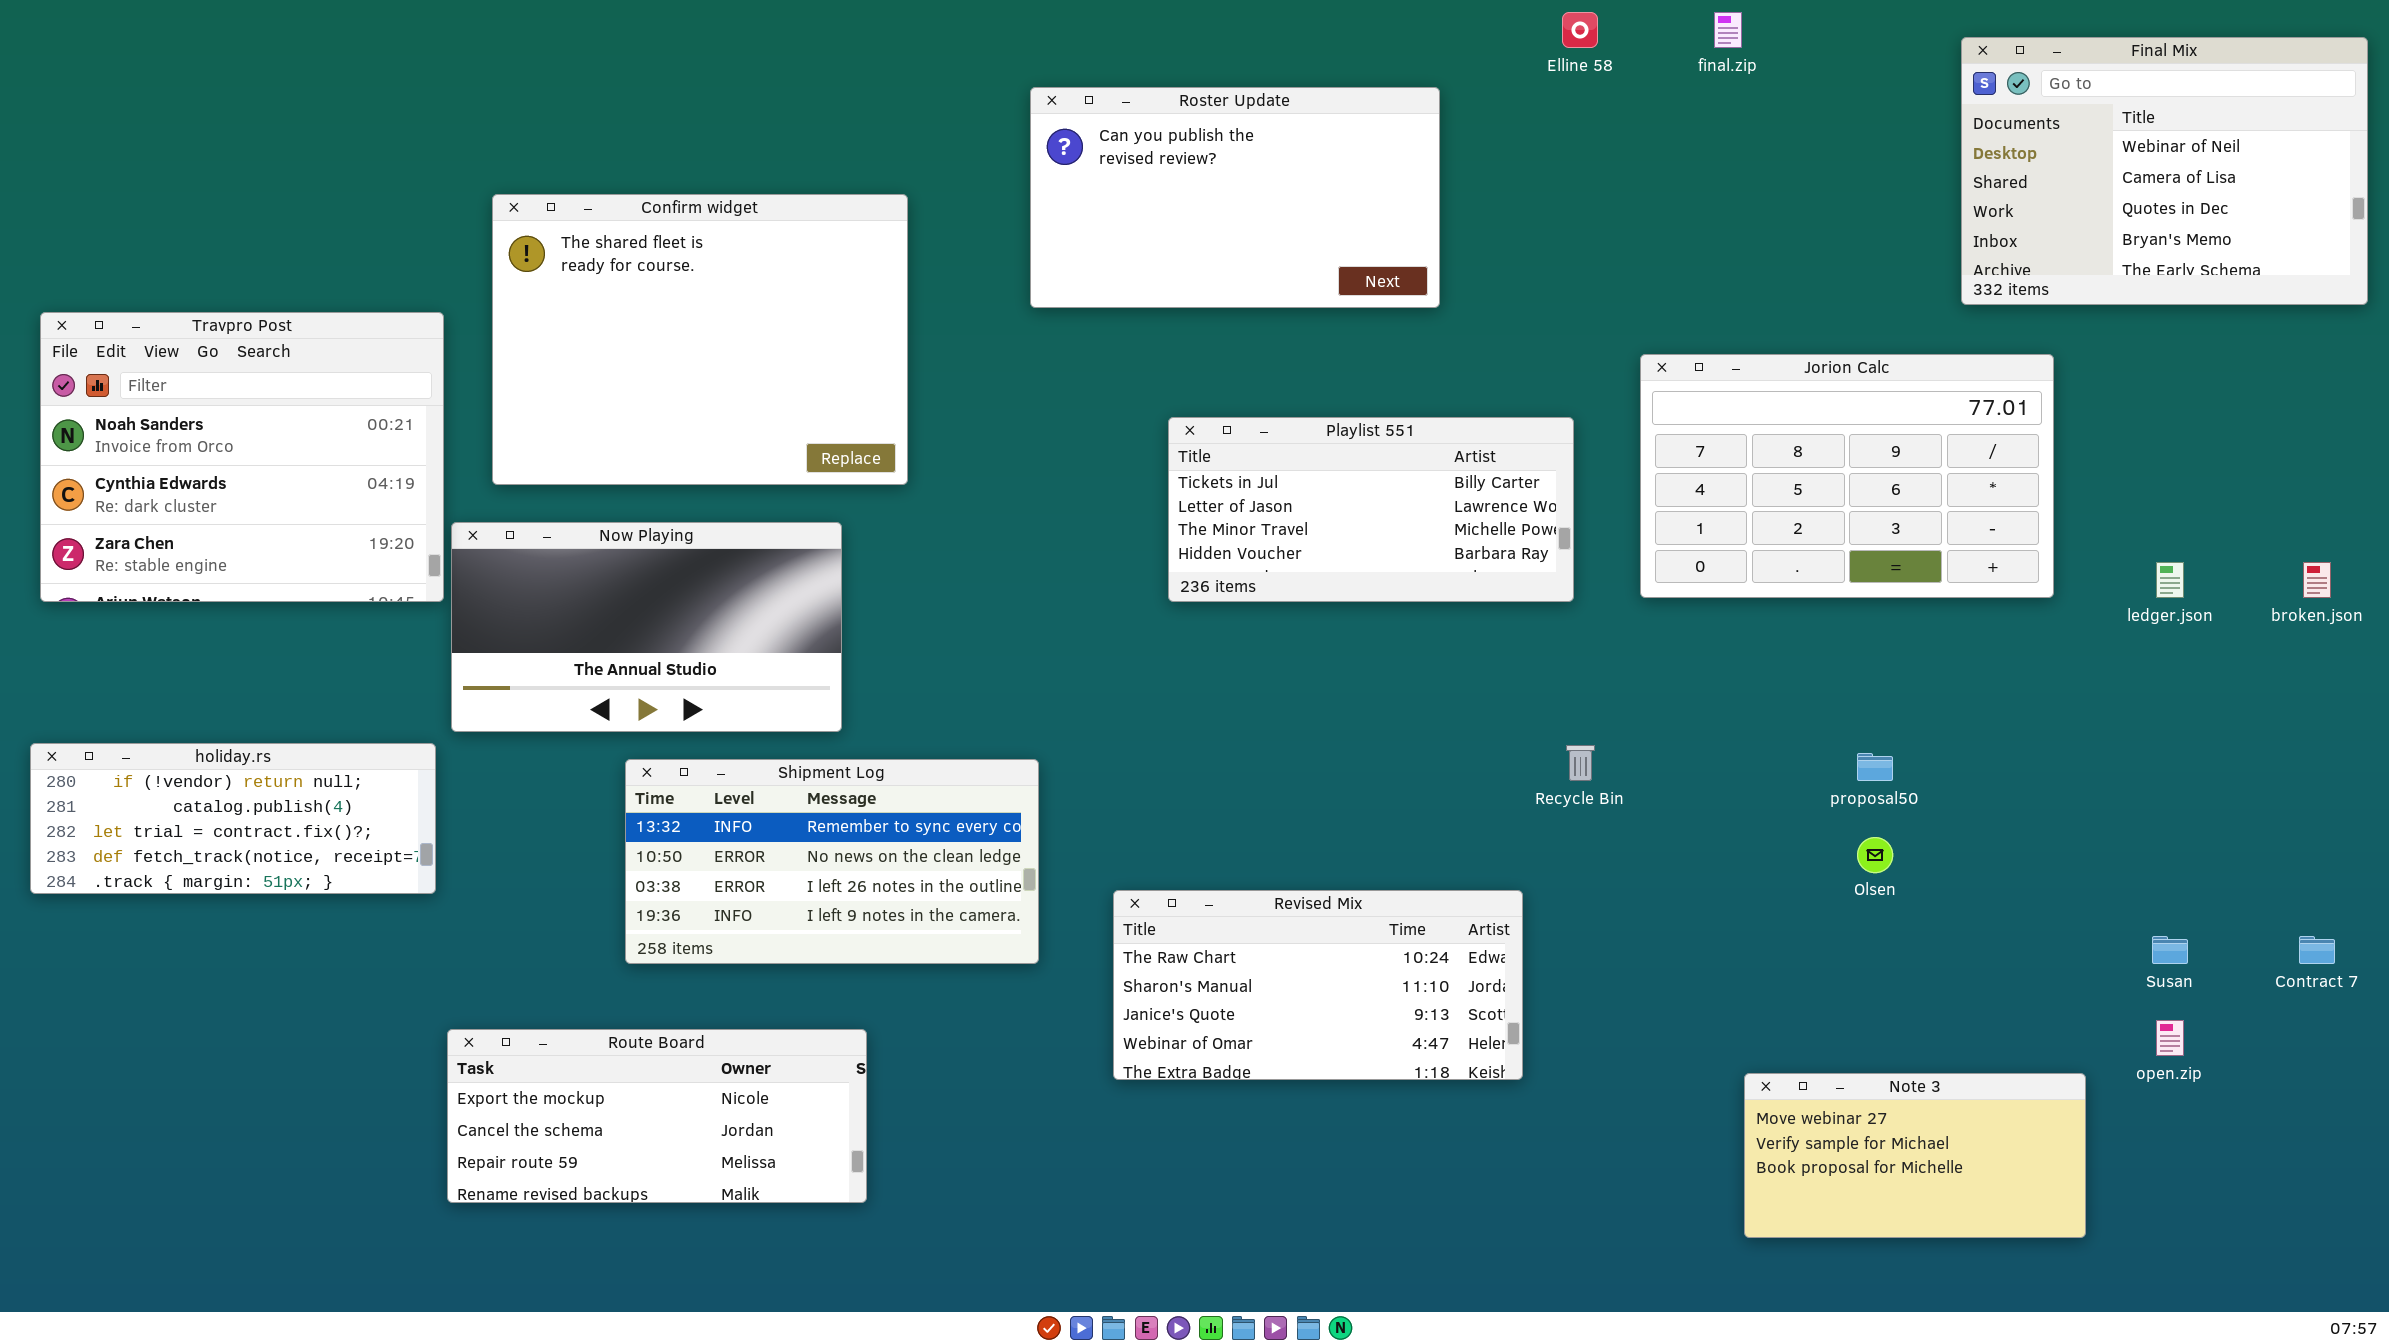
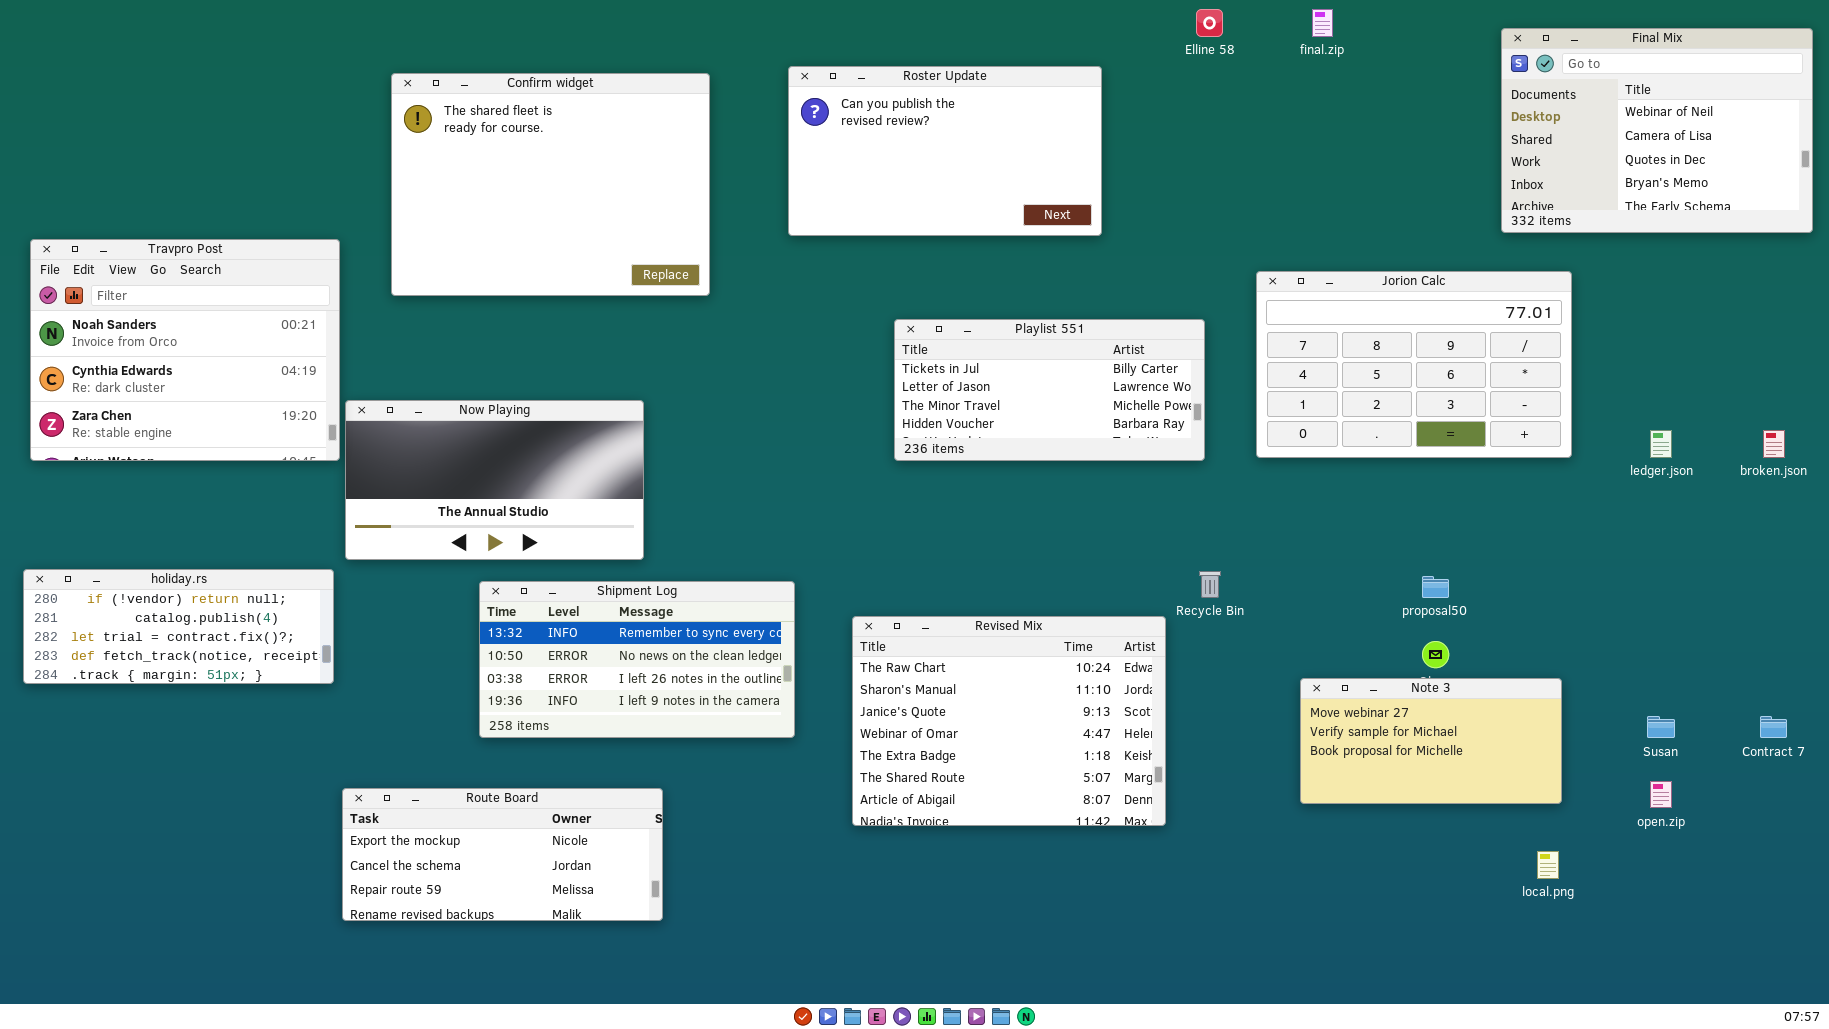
Confirm widget: [492,194,908,485] -> [391,73,710,296], moved
Revised Mix: [1113,890,1523,1080] -> [852,616,1166,826], resized
Note 3: [1744,1073,2086,1238] -> [1300,678,1562,804], moved

